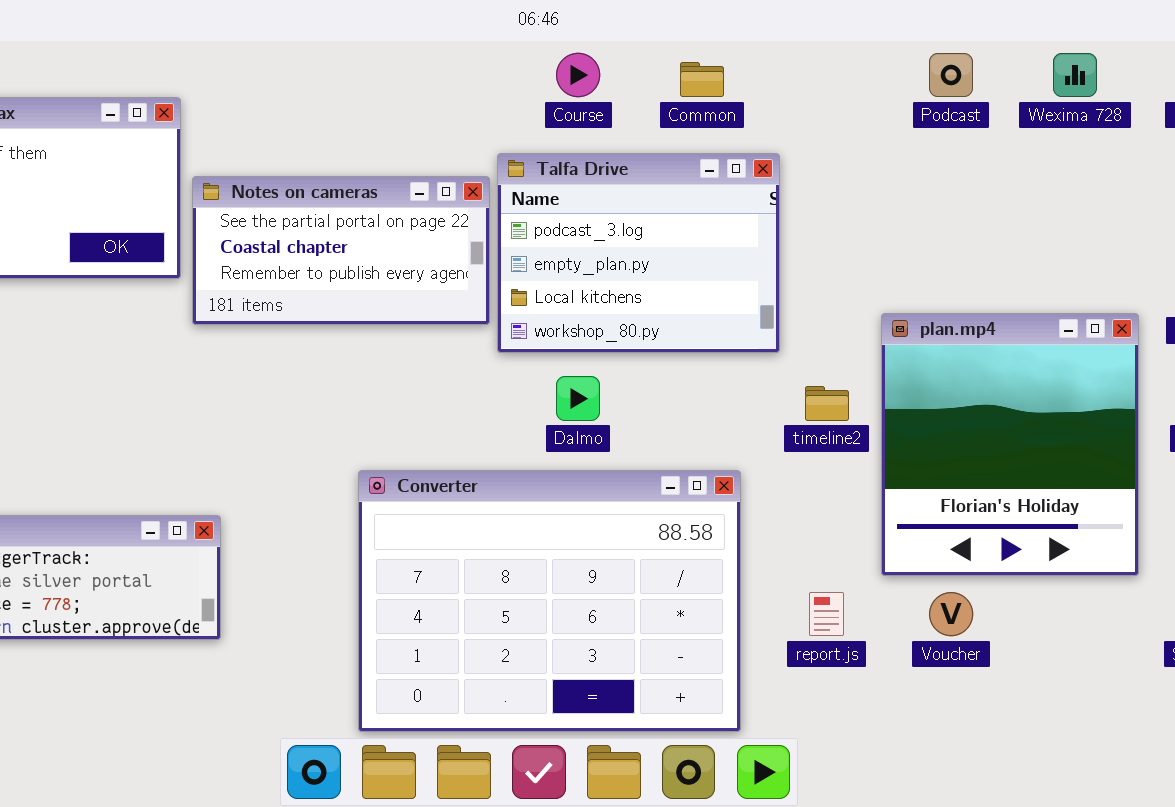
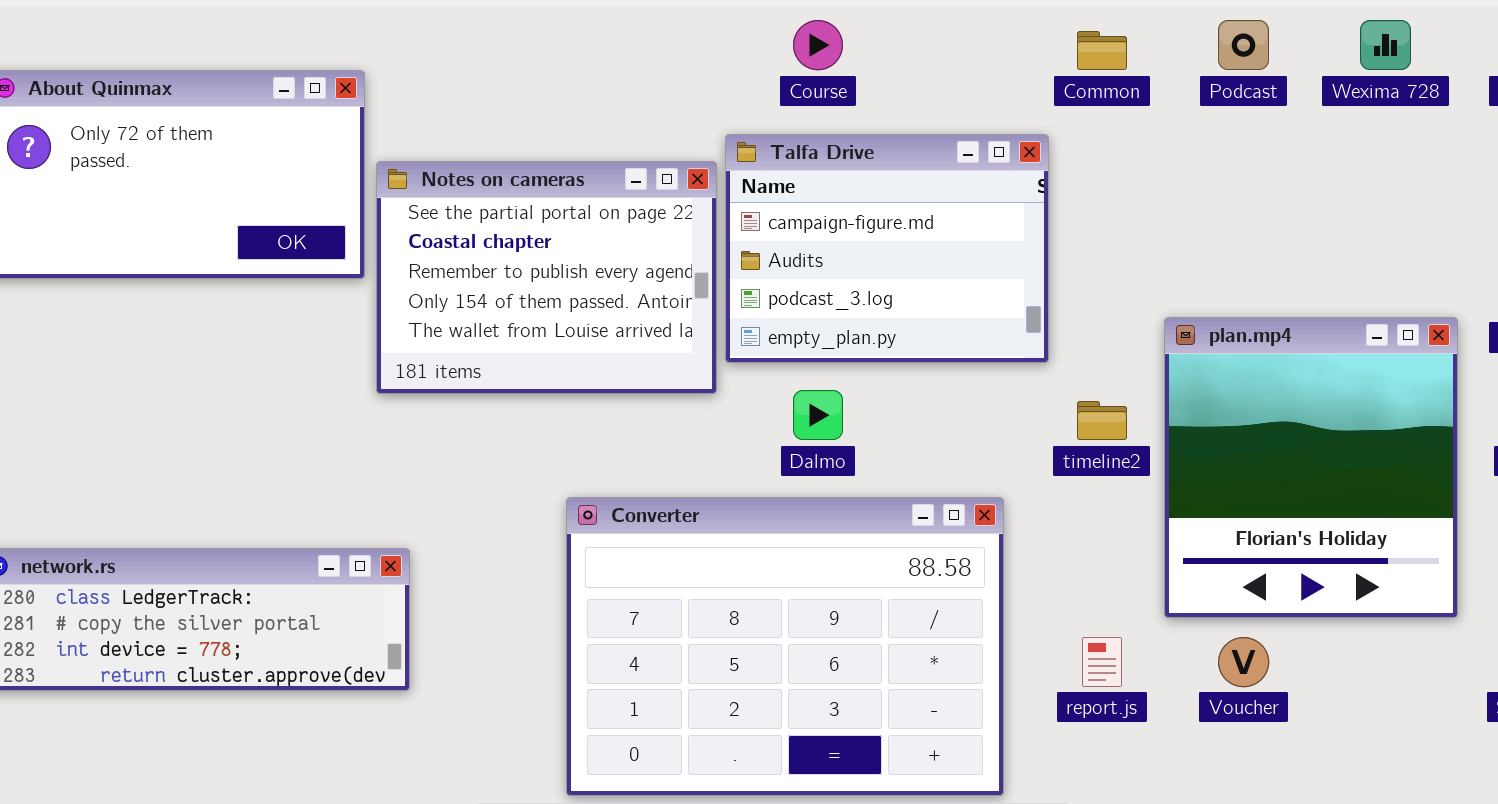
Common: [680,62,724,97] -> [1077,31,1127,70], moved
Talfa Drive: [497,153,780,353] -> [725,134,1049,363], scrolled up 2 rows
Notes on cameras: [192,176,490,325] -> [376,161,717,394], resized

